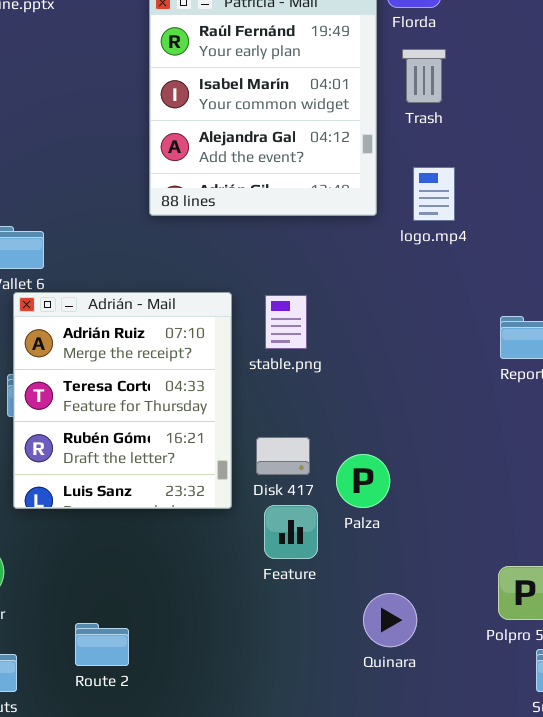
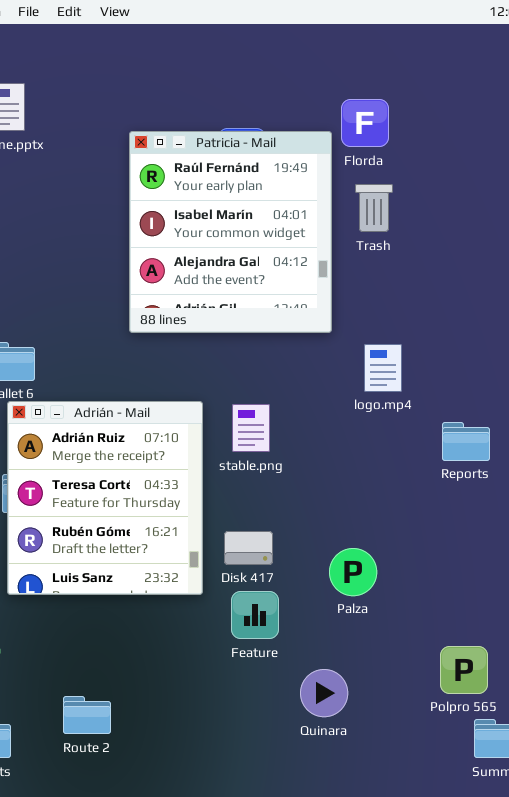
logo.mp4: [413,167,455,221] -> [364,344,402,392], moved
Palza: [336,454,390,508] -> [329,548,377,596], moved
Quinara: [363,593,417,647] -> [300,669,348,717], moved

